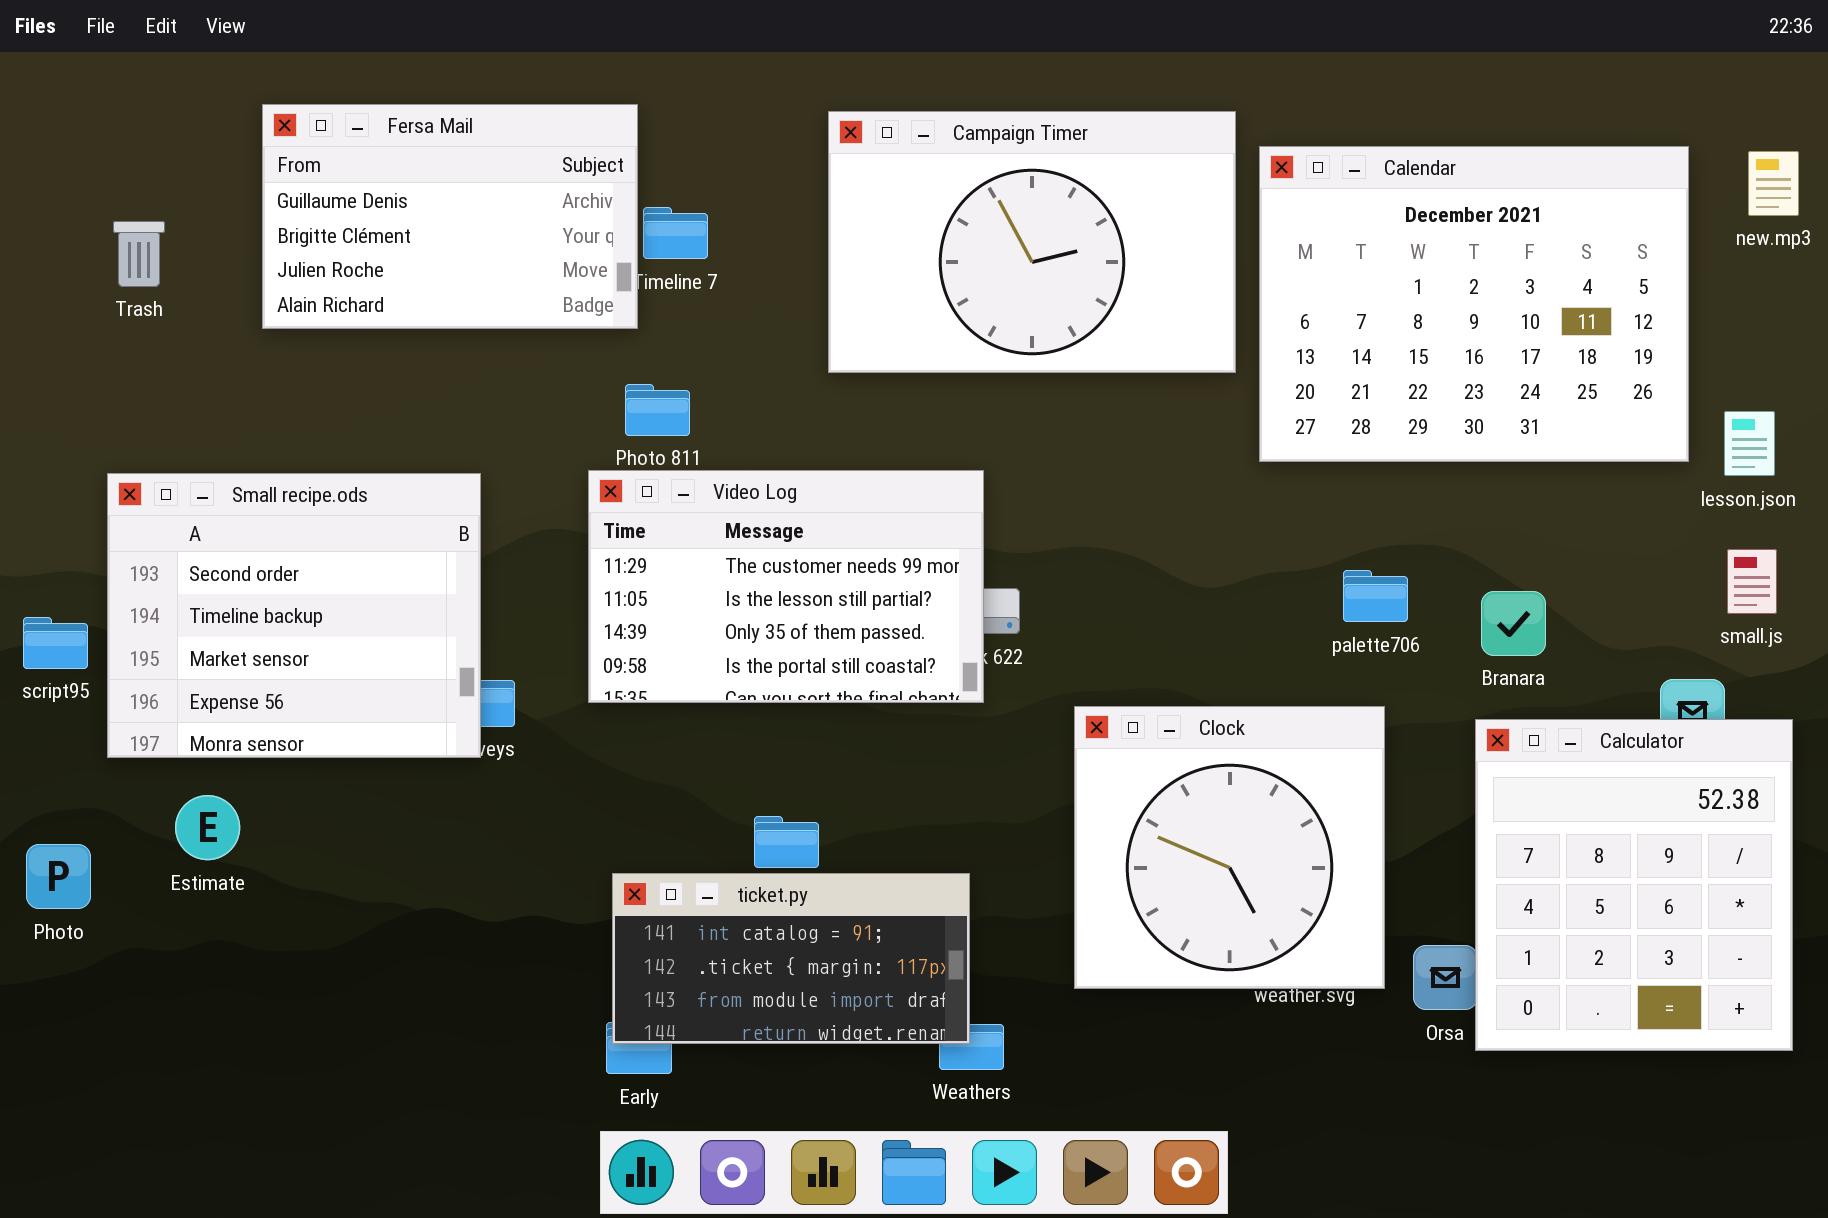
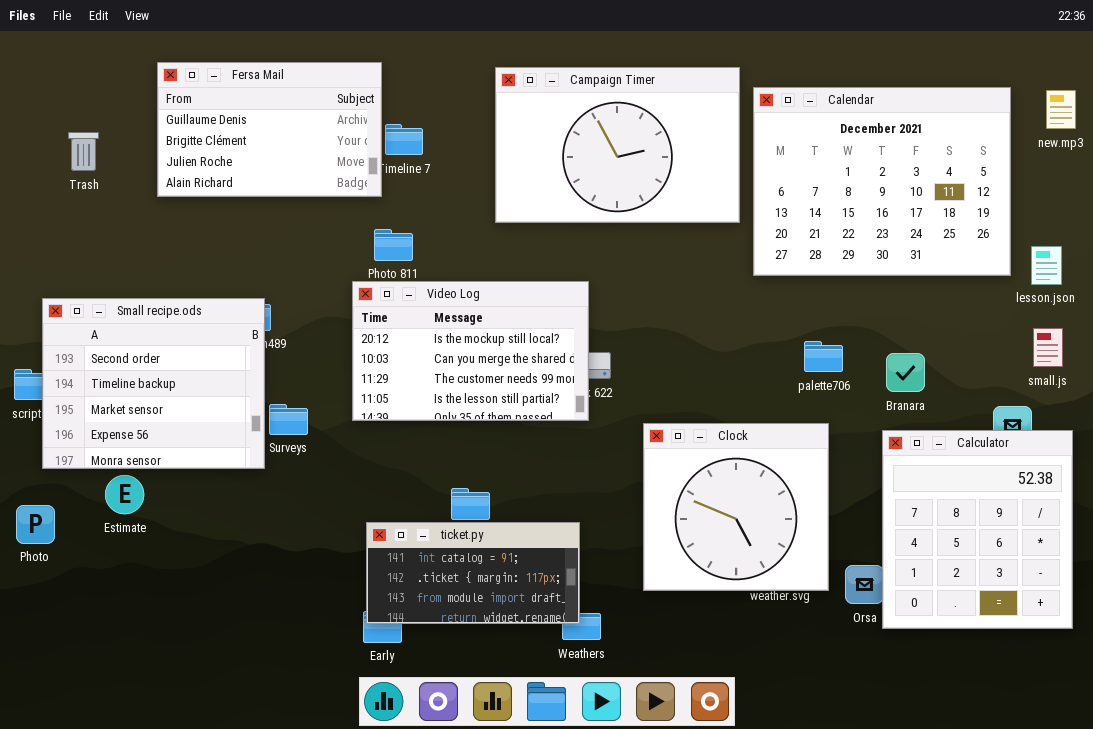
Video Log: [588,470,984,703] -> [352,281,589,421], scrolled up 2 rows
Small recipe.ods: [107,473,481,758] -> [42,298,265,469], moved

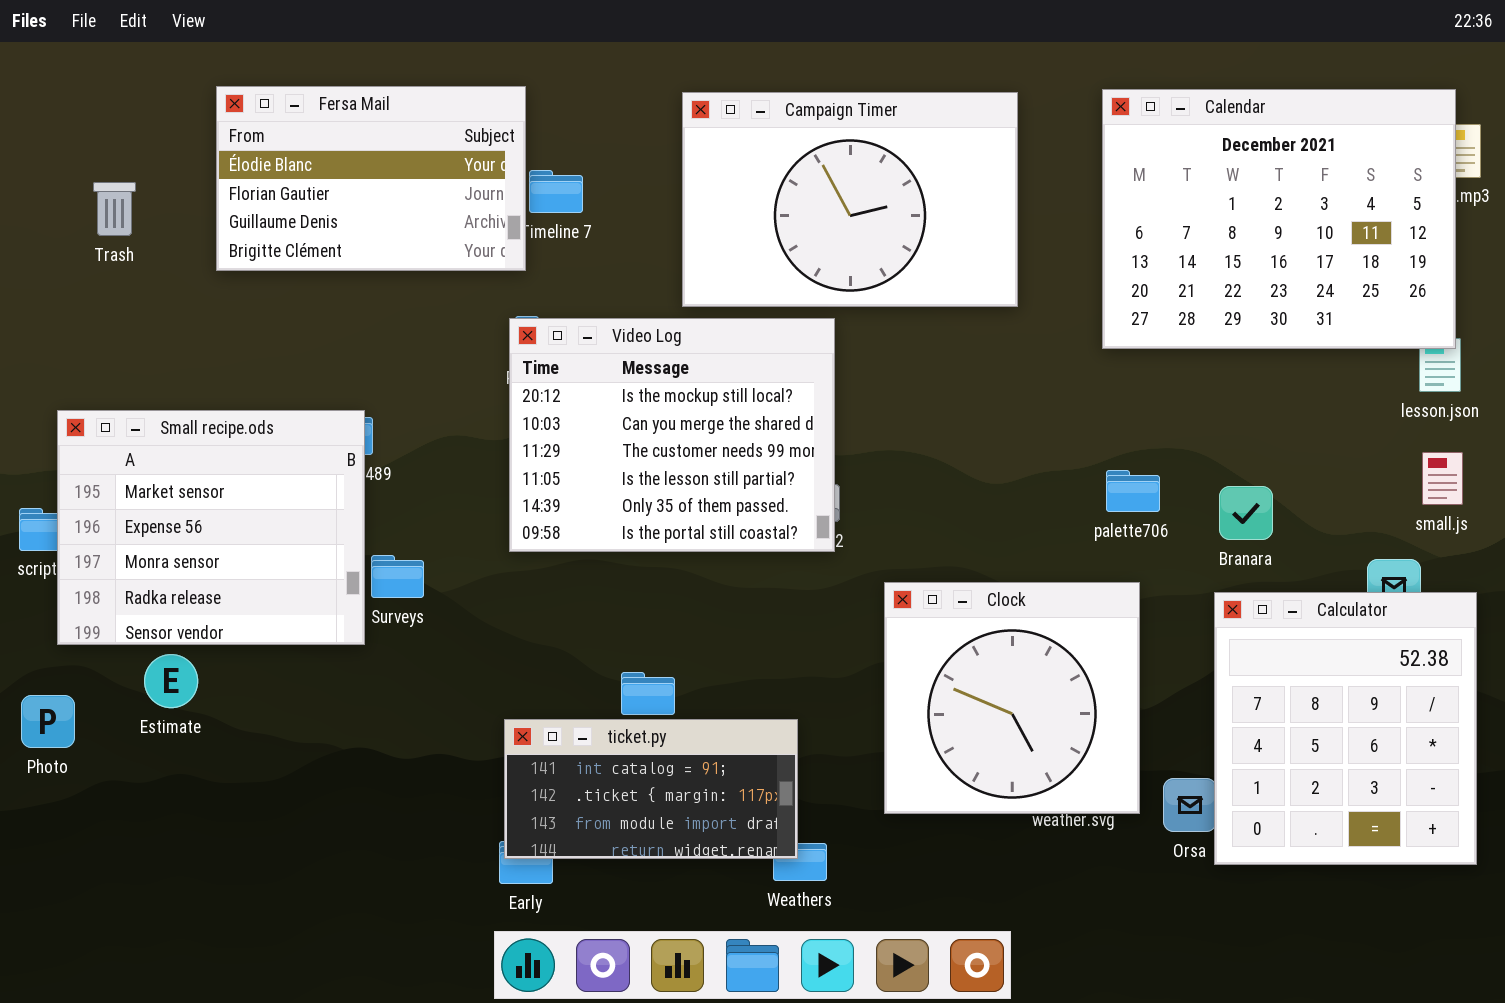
Fersa Mail: [157,62,382,197] -> [216,86,526,271], scrolled up 2 rows
Calendar: [753,87,1011,276] -> [1102,89,1456,349], moved
Video Log: [352,281,589,421] -> [509,318,835,552], moved, resized
Small recipe.ods: [42,298,265,469] -> [57,410,365,645], scrolled down 2 rows

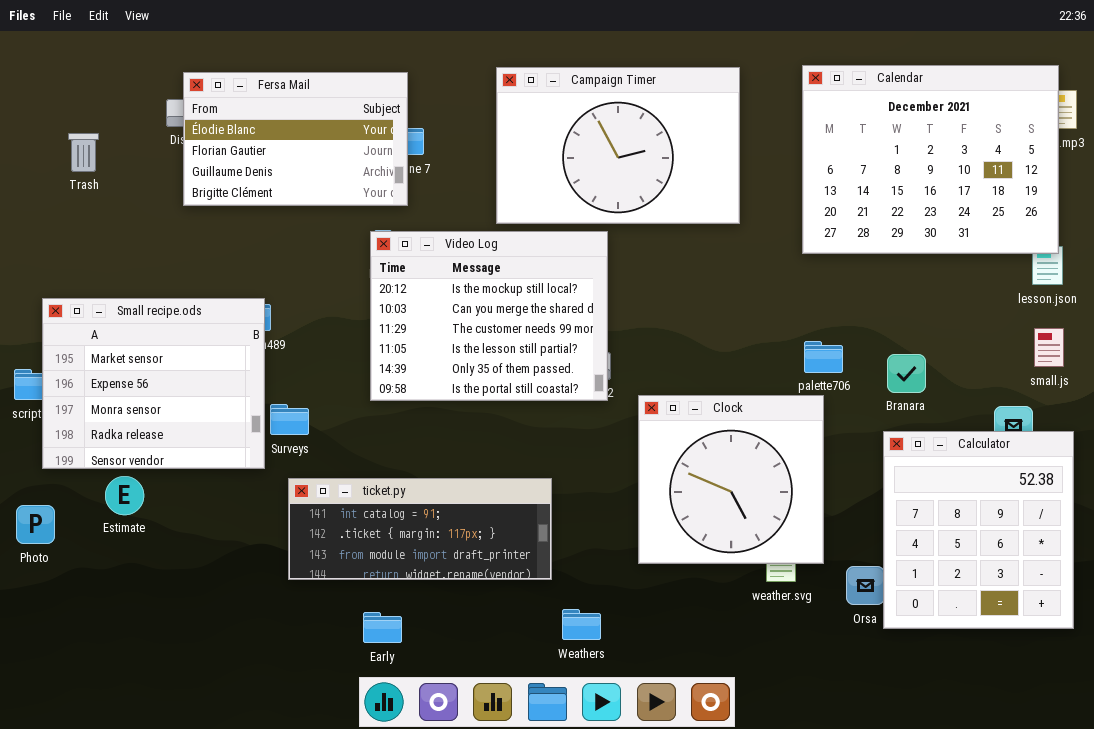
Fersa Mail: [216,86,526,271] -> [183,72,408,206], moved
Clock: [884,582,1140,814] -> [638,395,824,564], moved
ticket.py: [504,719,798,859] -> [288,478,552,580], moved, resized

